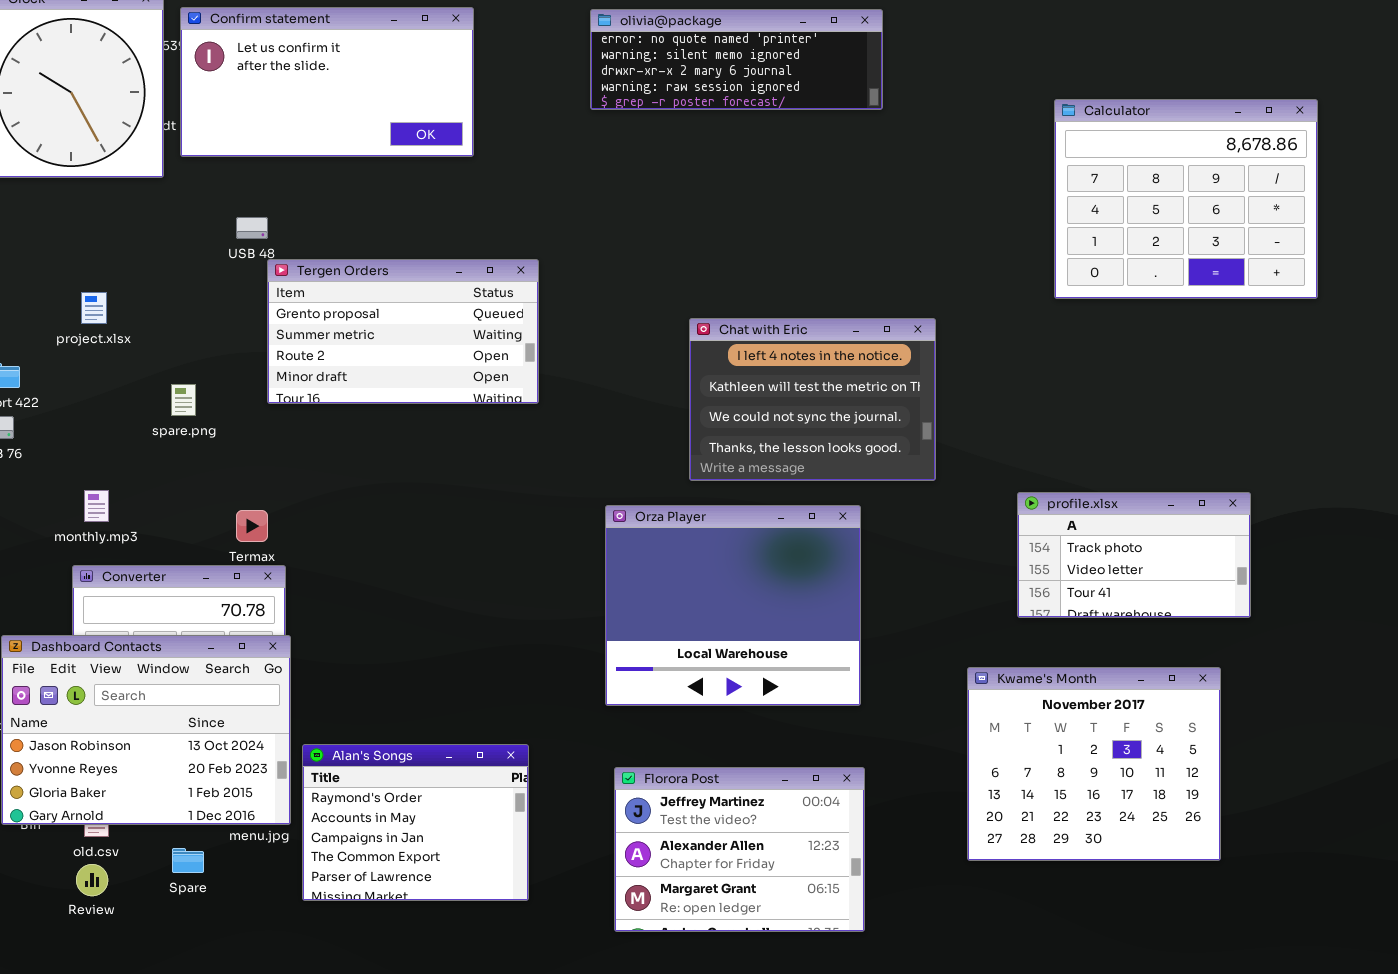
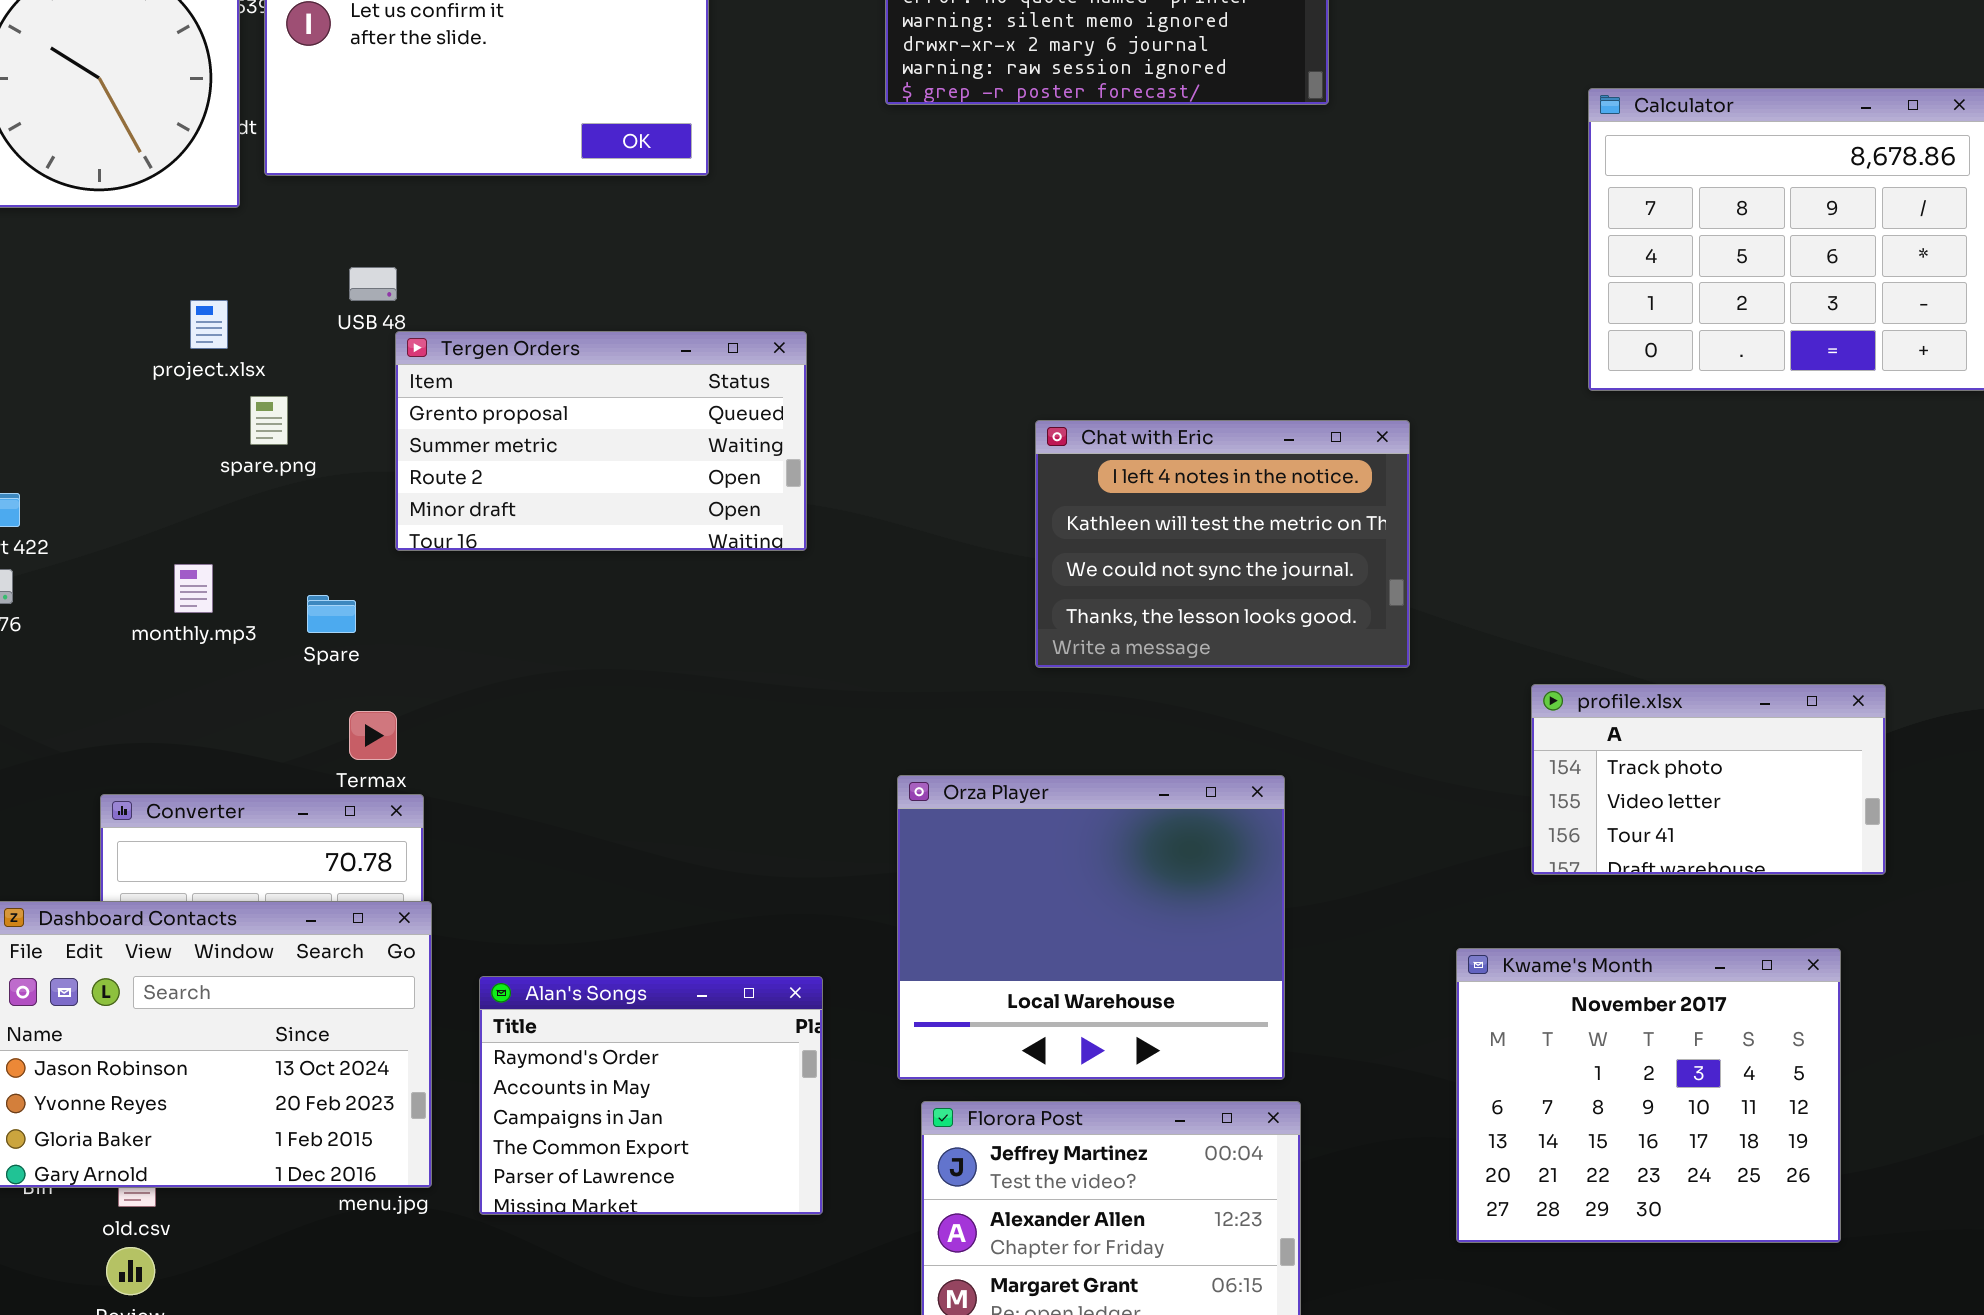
project.xlsx: [81,292,107,324] -> [190,300,228,349], moved
spare.png: [171,384,196,416] -> [250,396,288,445], moved
monthly.mp3: [84,490,109,522] -> [174,564,213,613], moved
Orza Player: [605,505,861,706] -> [897,775,1285,1080], moved
Alan's Songs: [302,744,529,901] -> [479,976,823,1215], moved
Spare: [172,848,204,873] -> [307,595,356,633], moved

